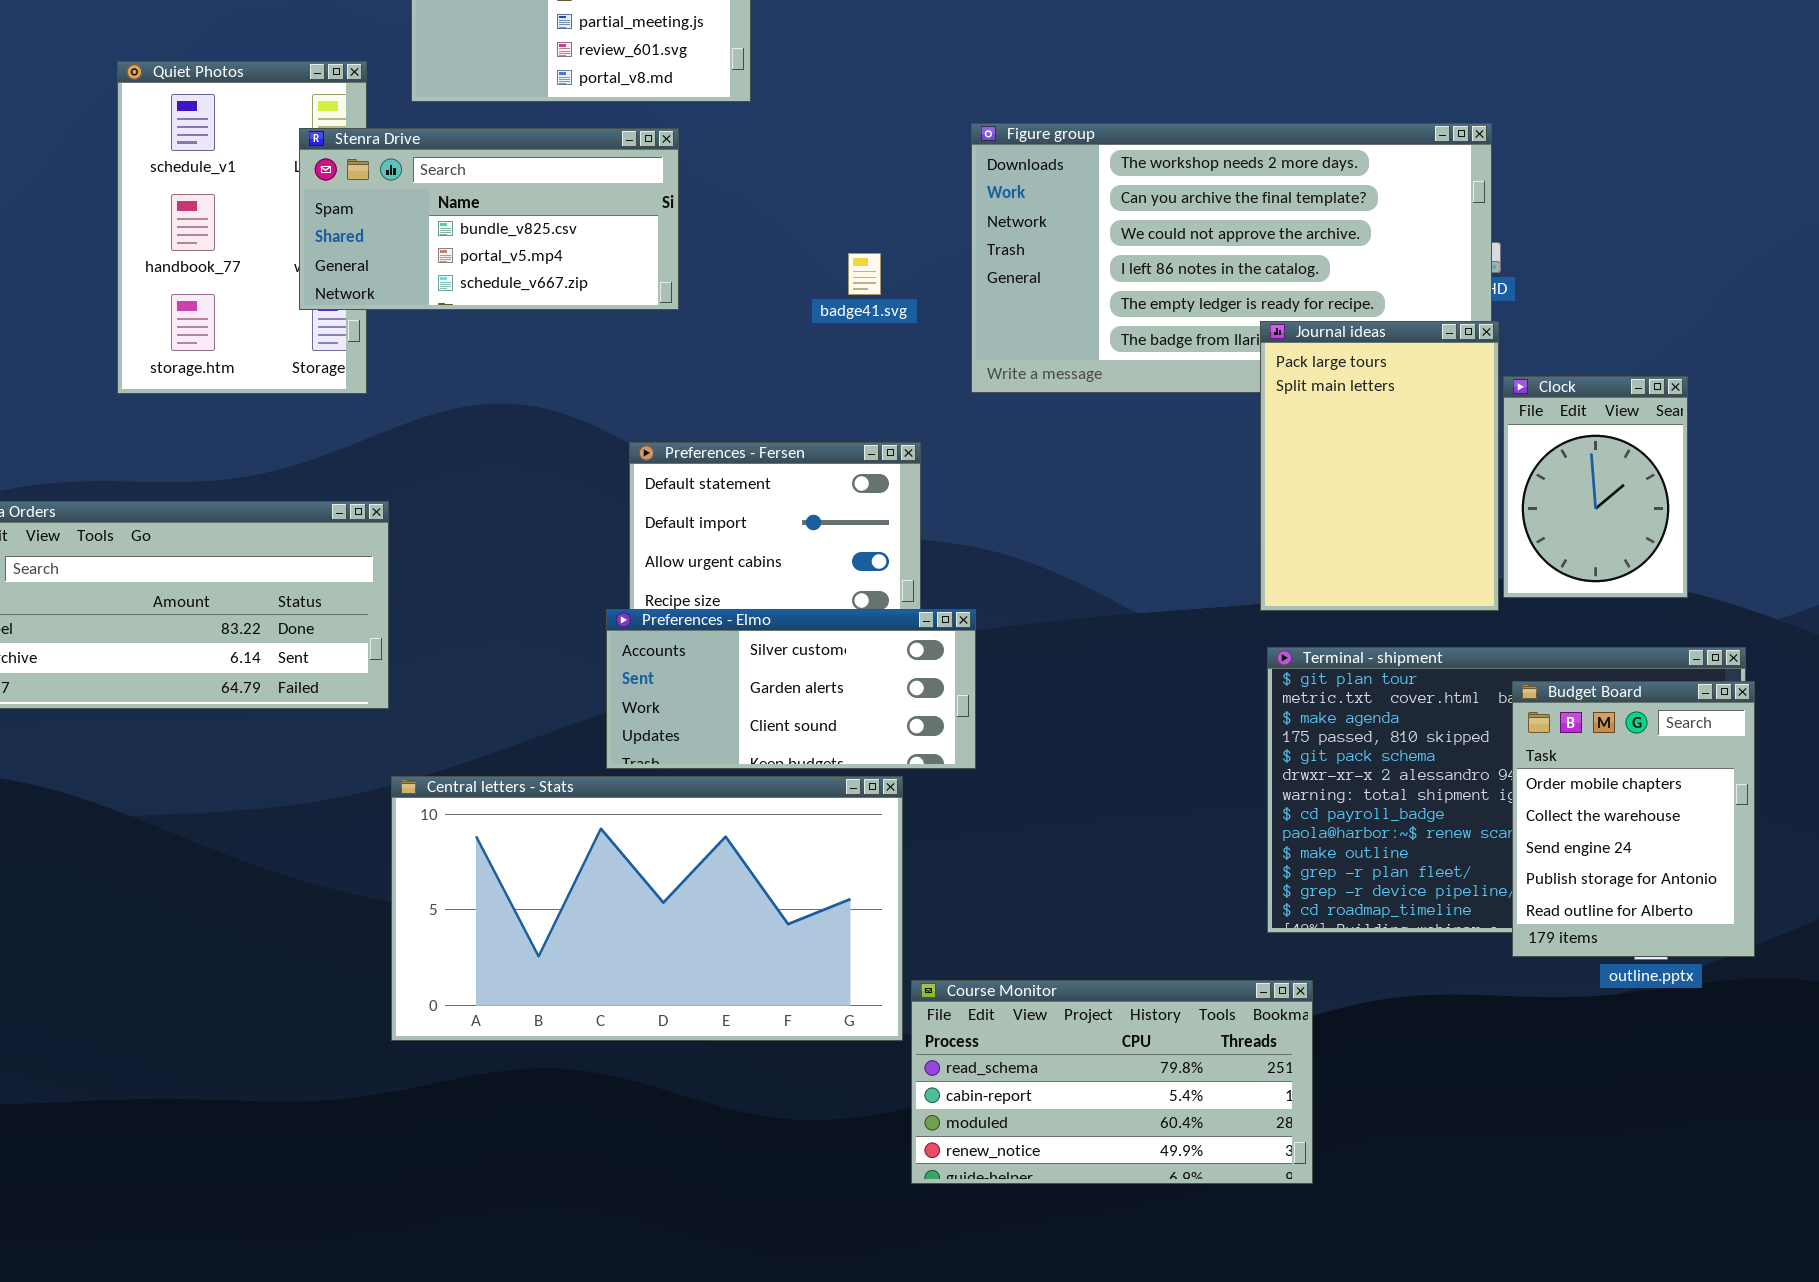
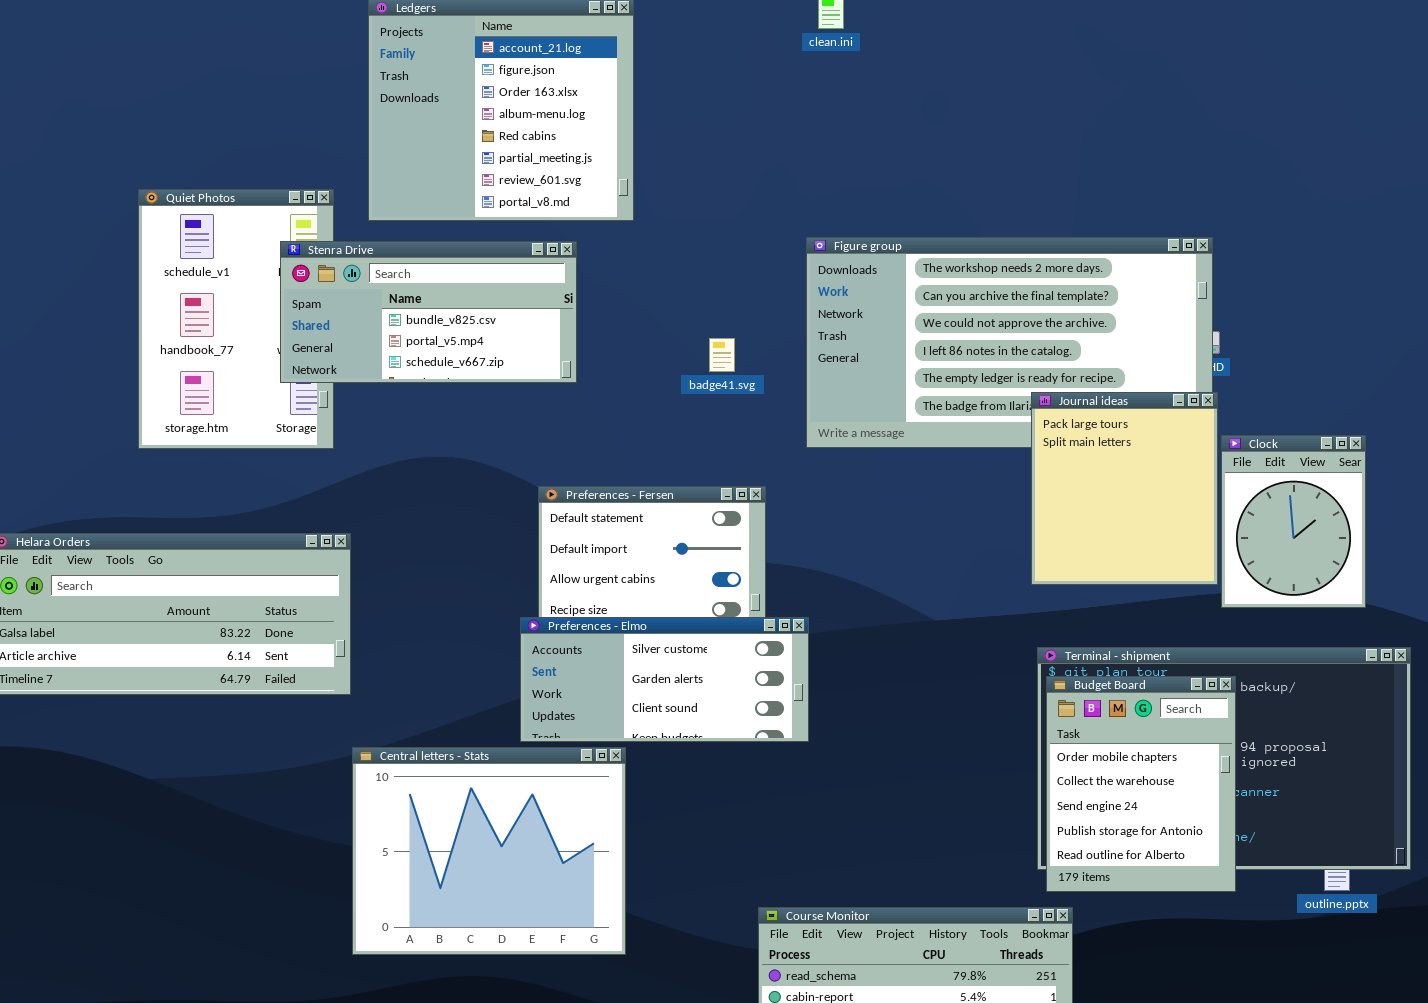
Journal ideas: [1260,321,1499,611] -> [1031,392,1218,585], resized
Budget Board: [1512,681,1755,957] -> [1046,676,1236,892], moved
Central letters - Stats: [391,776,903,1041] -> [352,747,626,955], resized

